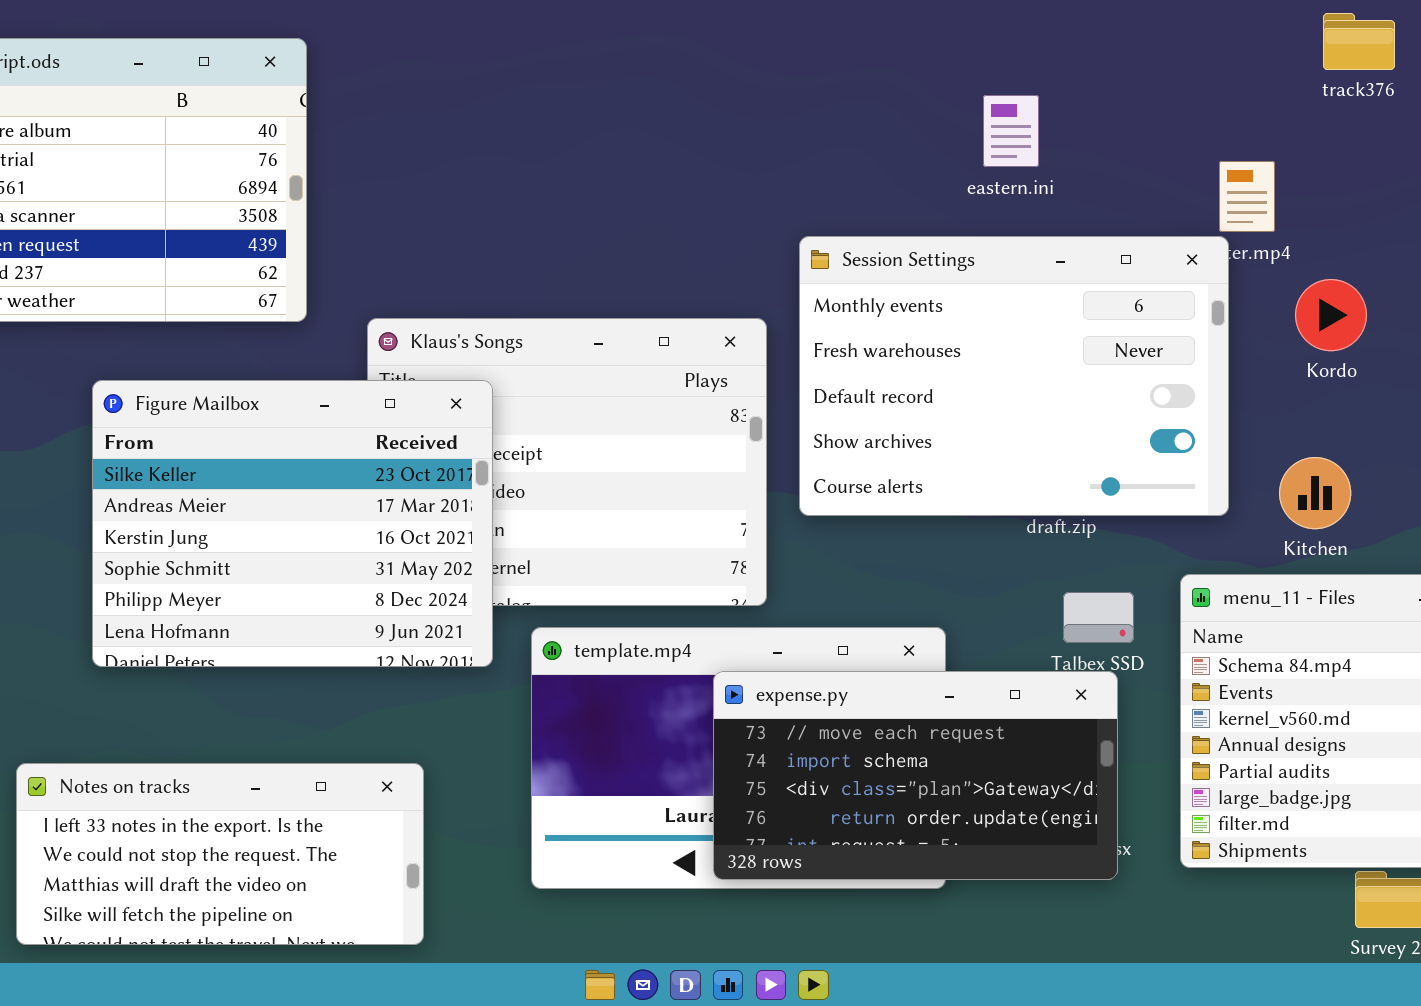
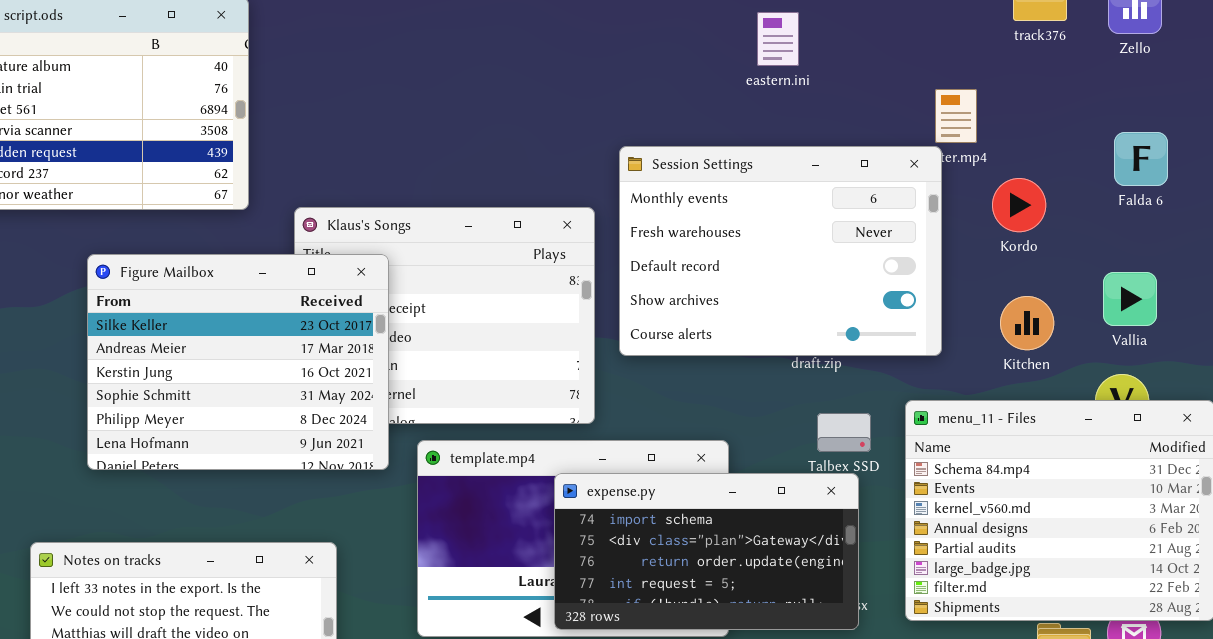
eastern.ini: [983,95,1039,167] -> [757,12,799,66], moved
Kitchen: [1279,457,1351,529] -> [1000,296,1054,350], moved
expense.py: [713,671,1118,880] -> [554,473,859,630], scrolled down 1 row

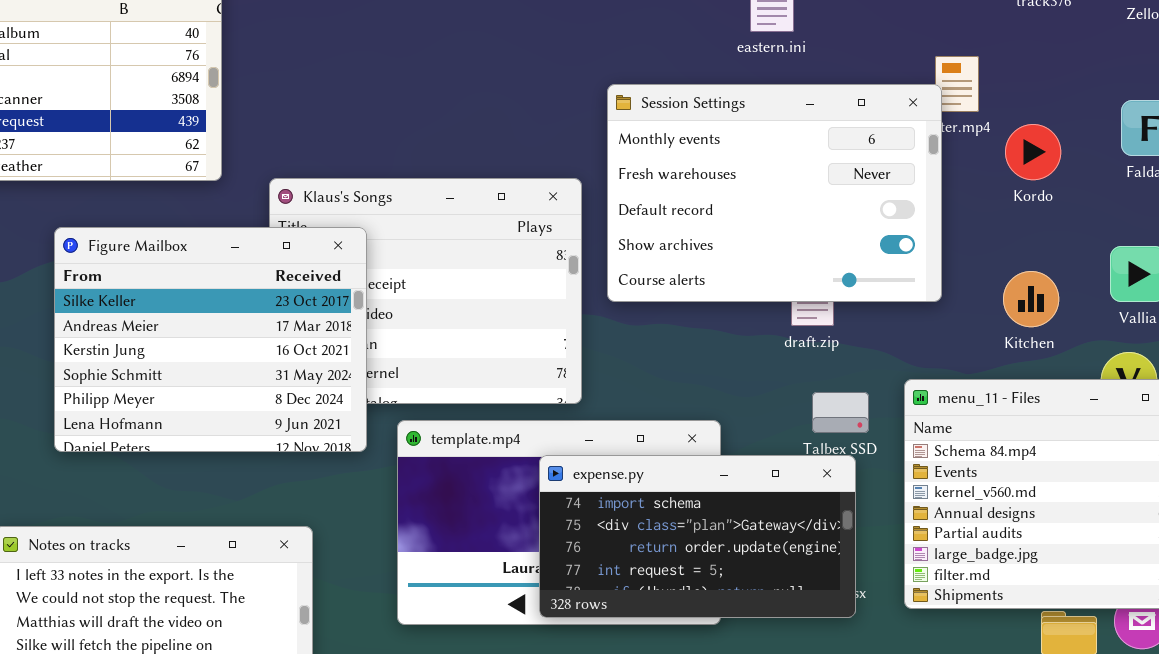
Session Settings: [619,146,942,356] -> [607,84,942,302], moved
Kordo: [992,178,1046,232] -> [1005,124,1061,180], moved

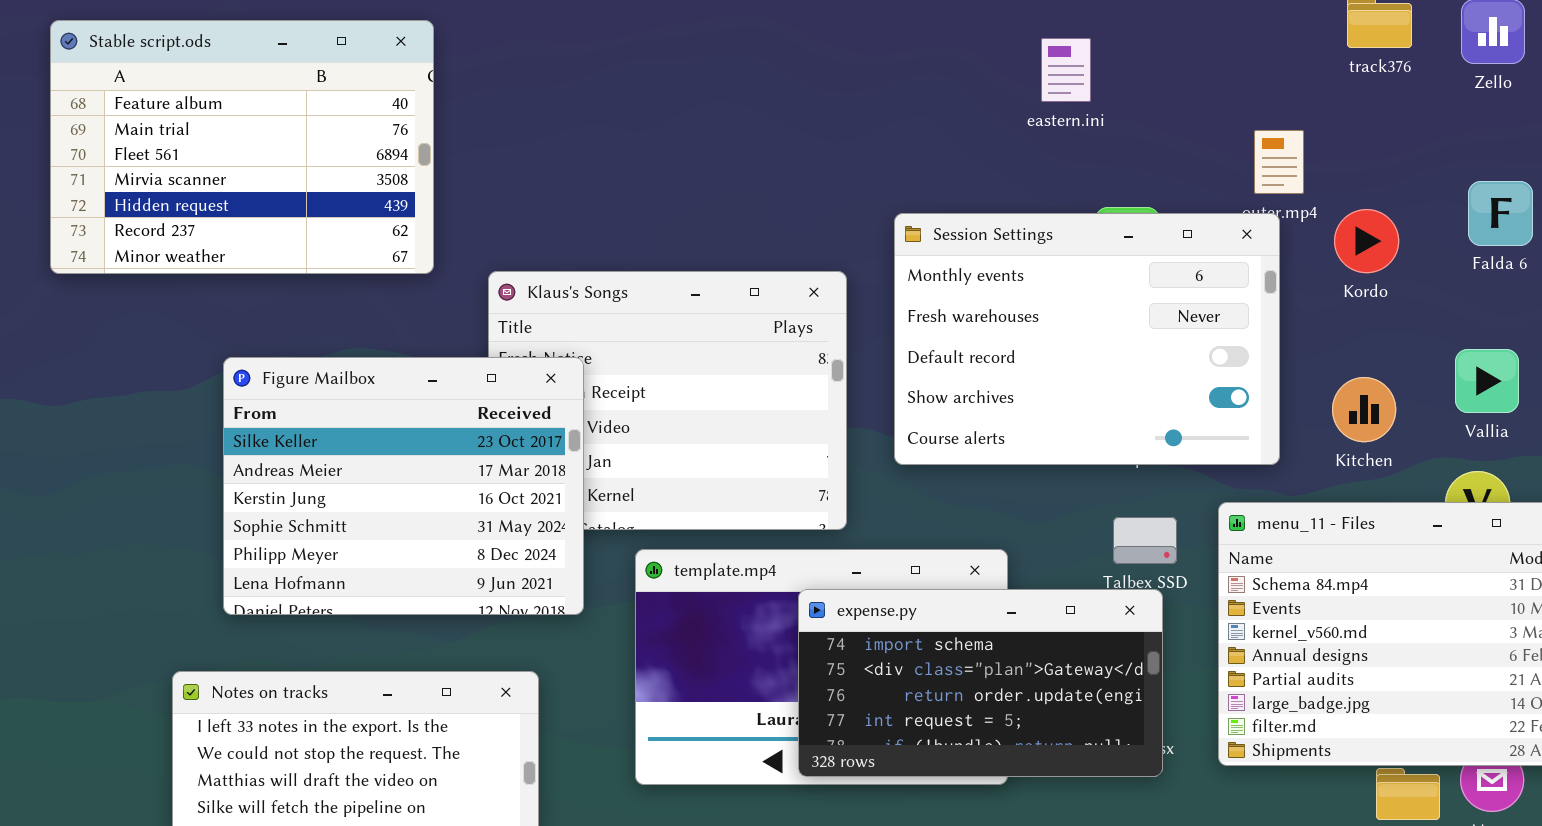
Session Settings: [607,84,942,302] -> [894,213,1280,465], moved
Figure Mailbox: [54,227,367,452] -> [223,357,584,615], moved

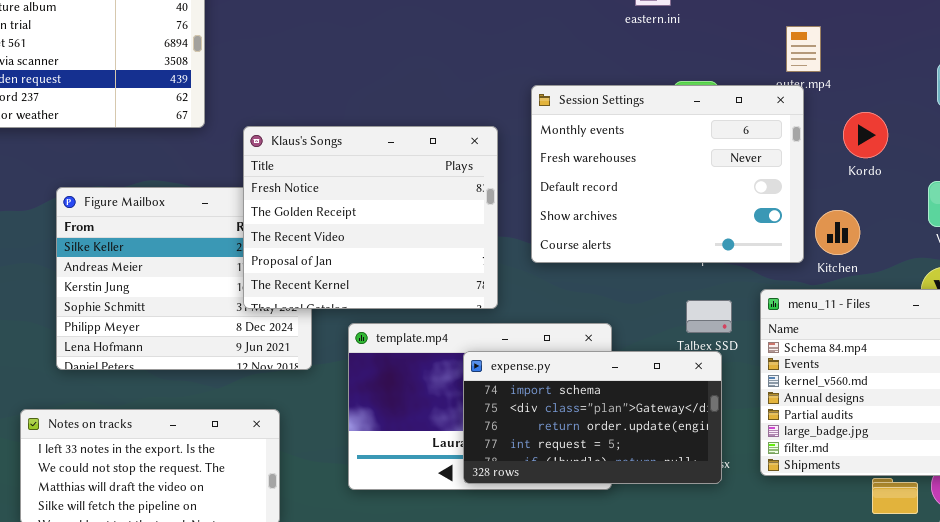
Kordo: [1334,209,1399,273] -> [843,112,888,158], moved
Klaus's Songs: [488,271,847,530] -> [243,126,498,309], raised
Kitchen: [1332,377,1396,442] -> [815,210,860,255], moved

